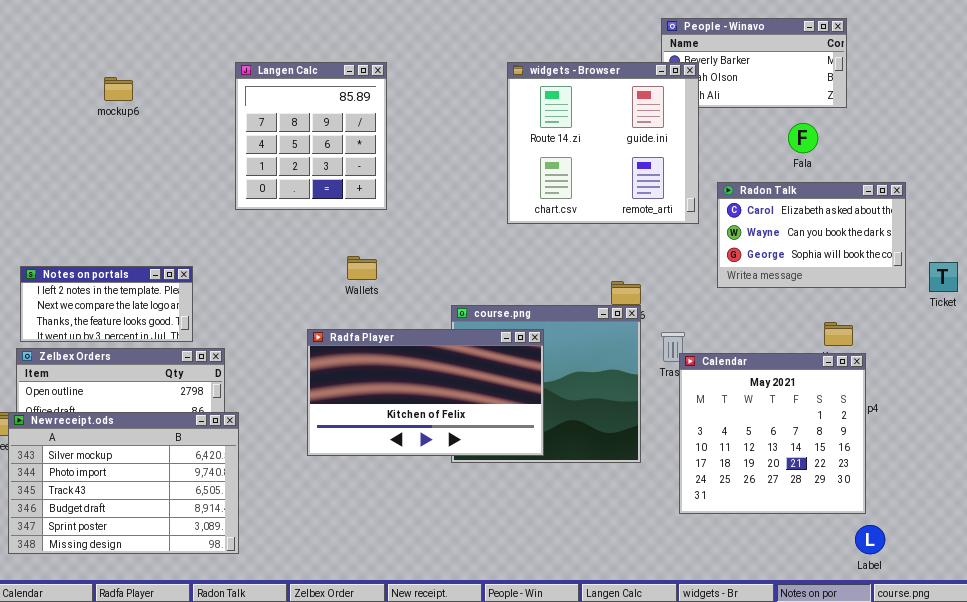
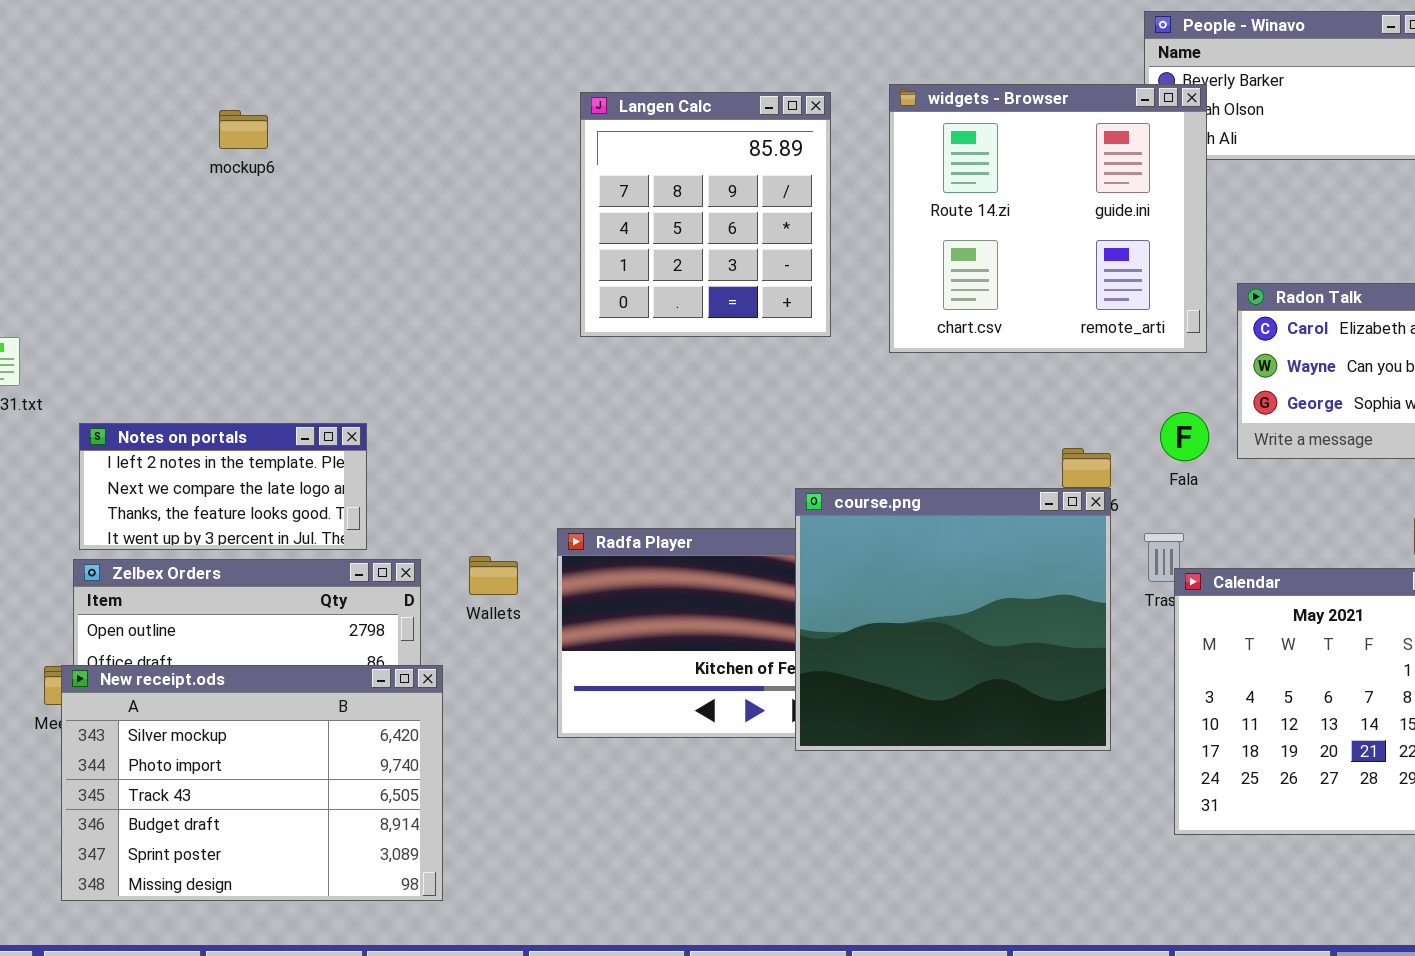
Langen Calc: [235,62,387,210] -> [580,92,831,337], moved
Fala: [788,123,818,153] -> [1160,412,1209,461], moved
Wallets: [347,256,377,280] -> [469,556,518,595], moved
course.png: [451,305,641,463] -> [795,488,1111,751], raised

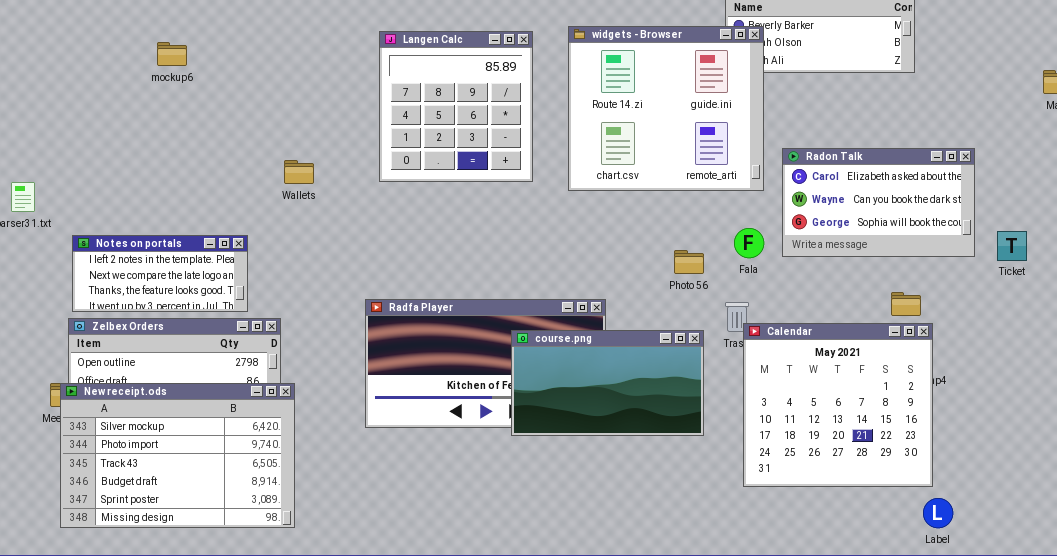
course.png: [795,488,1111,751] -> [511,330,704,436], resized
Wallets: [469,556,518,595] -> [284,160,314,184], moved

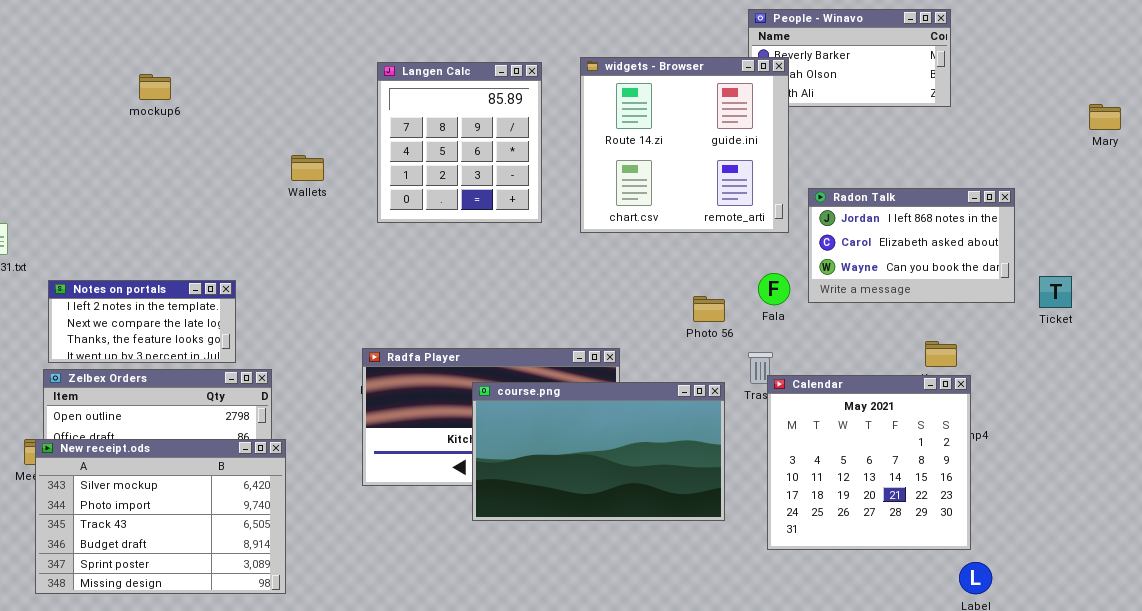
Radon Talk: [782,148,975,257] -> [808,188,1015,303], scrolled up 1 row
Wallets: [284,160,314,184] -> [291,155,324,181], moved
course.png: [511,330,704,436] -> [472,382,725,521], resized

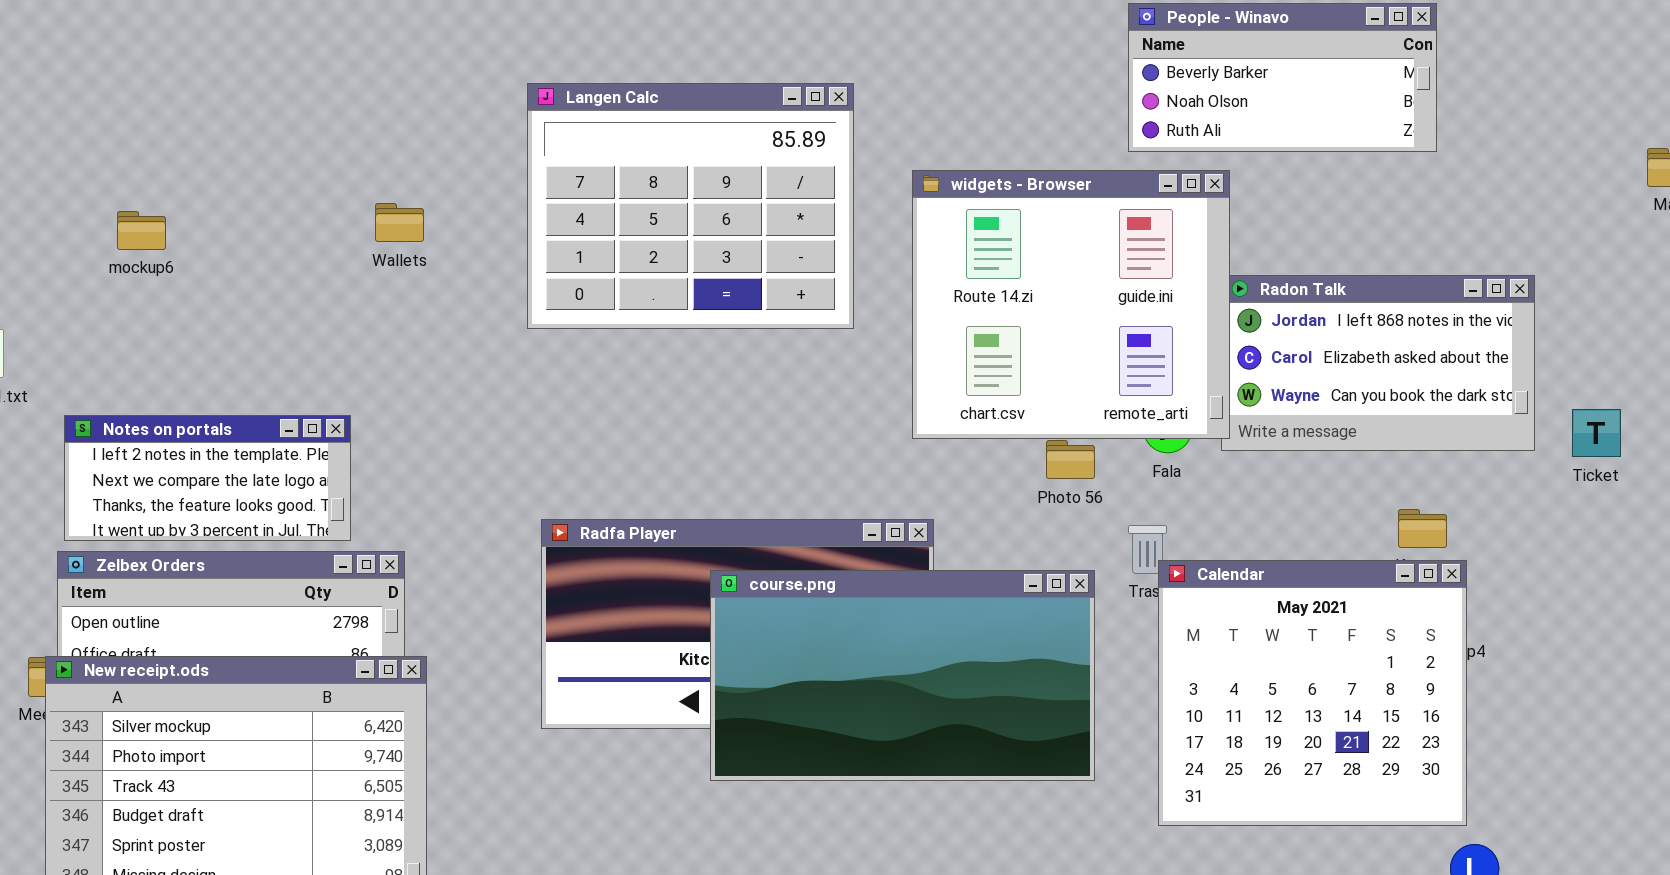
widgets - Browser: [580,57,789,233] -> [912,170,1230,439], moved
Langen Calc: [377,62,542,223] -> [527,83,854,329], moved, resized
mockup6: [139,74,171,100] -> [117,211,166,250], moved
Wallets: [291,155,324,181] -> [375,203,424,242], moved

